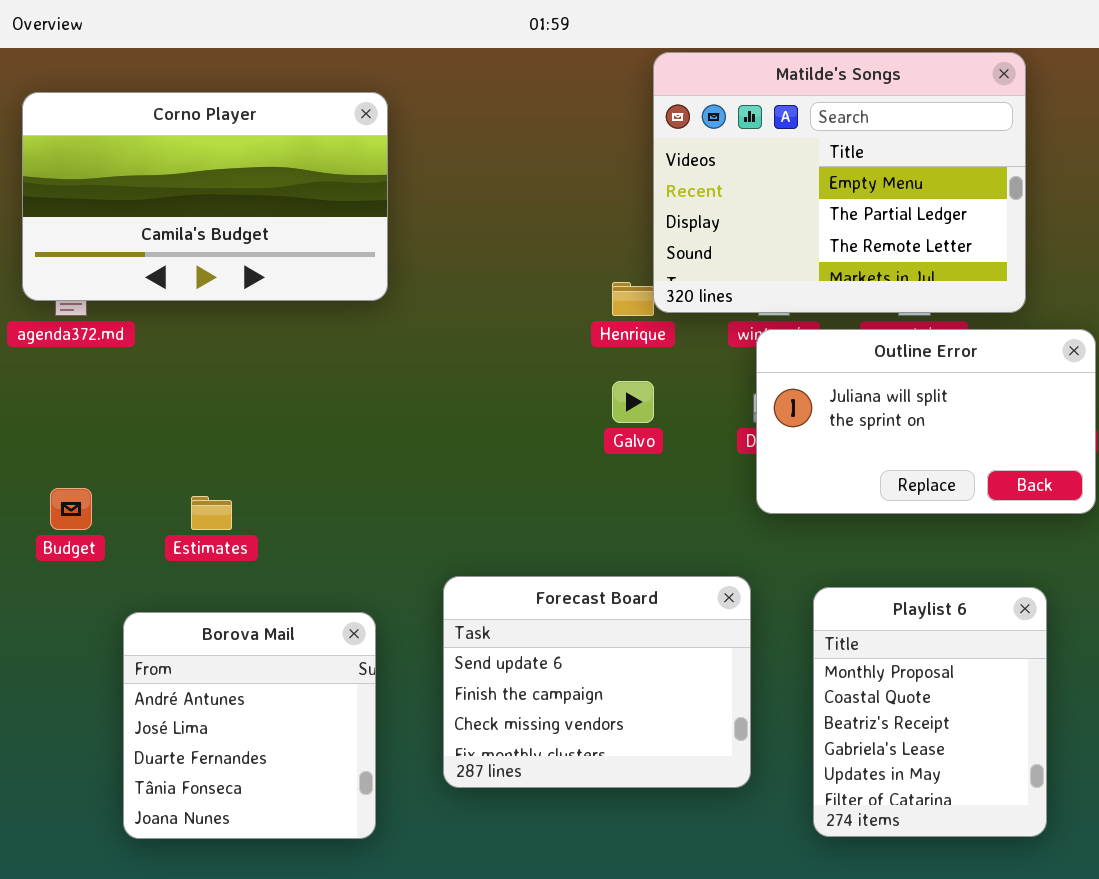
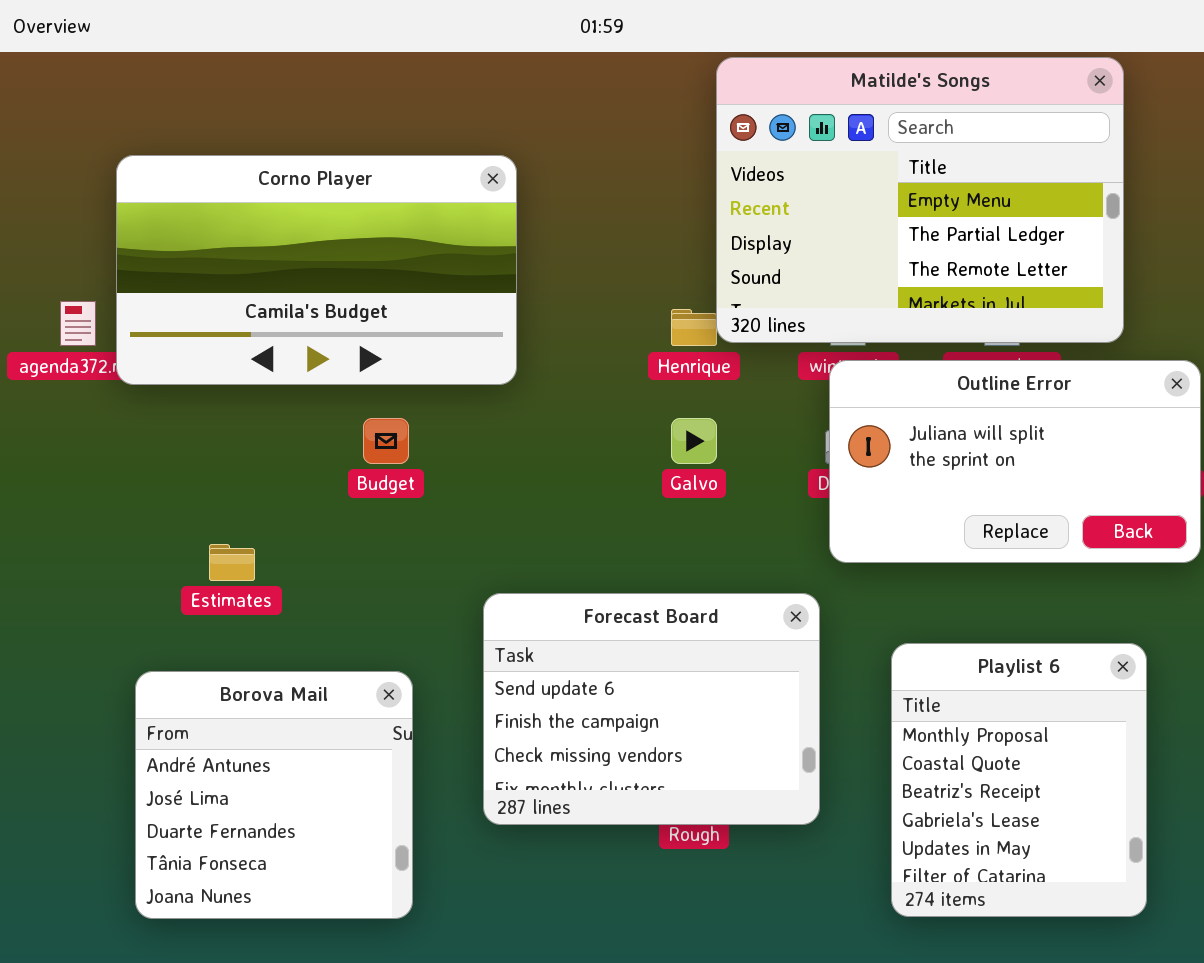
Corno Player: [22,92,388,301] -> [116,155,517,385], moved
Budget: [50,488,92,530] -> [363,418,409,464], moved
Forecast Board: [443,576,751,788] -> [483,593,820,825], moved

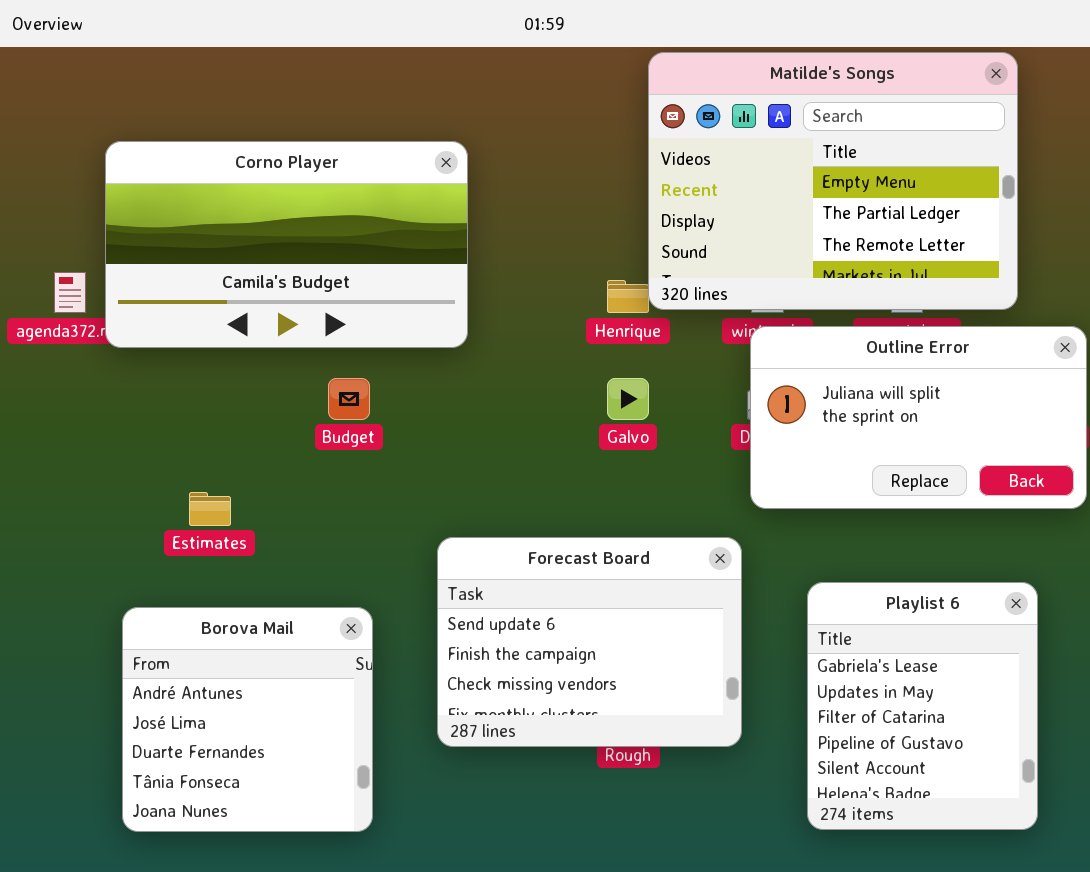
Playlist 6: [891,643,1147,917] -> [807,582,1038,830], scrolled down 3 rows

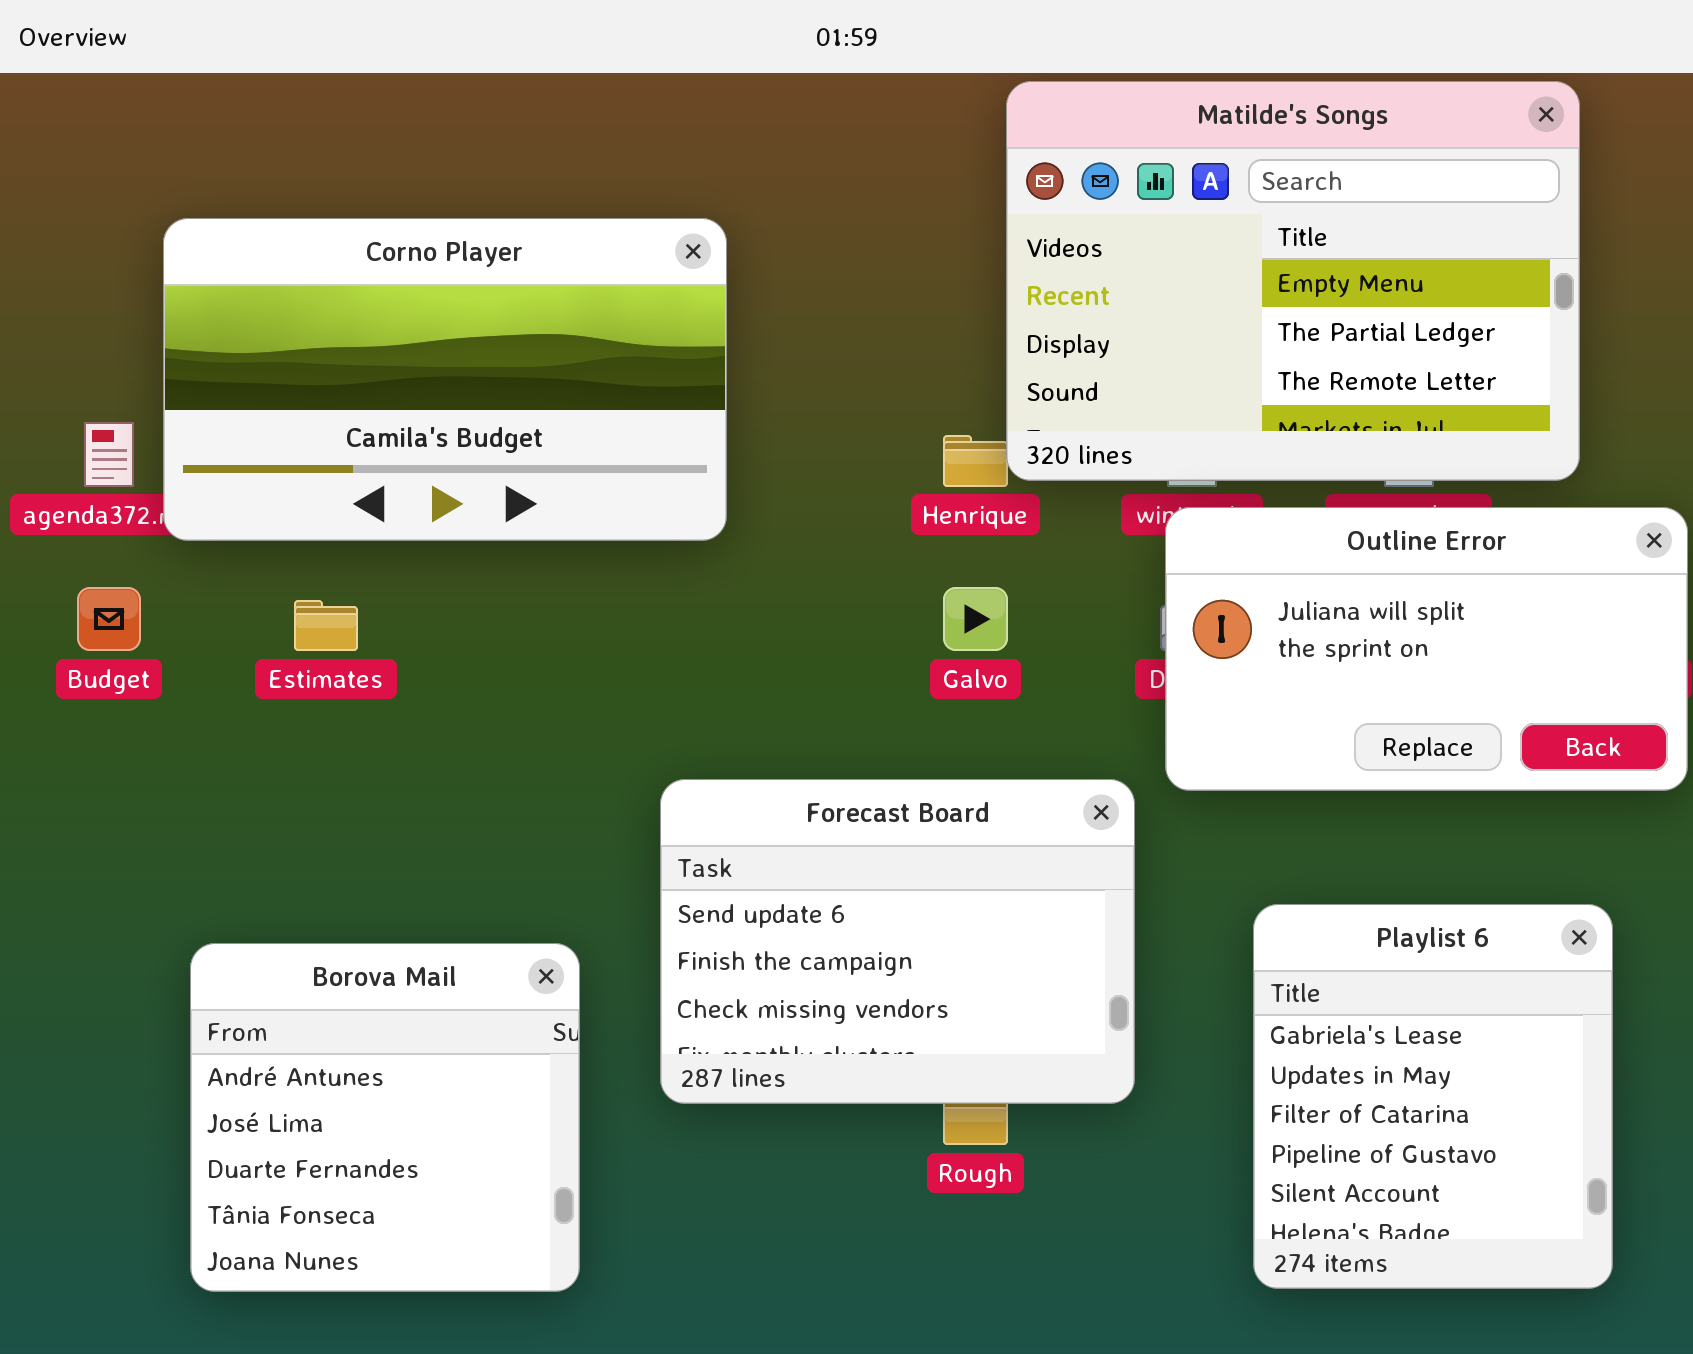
Budget: [328,378,370,420] -> [77,587,141,651], moved
Estimates: [189,492,231,526] -> [294,600,358,651], moved
Forecast Board: [437,537,742,747] -> [660,779,1135,1104], moved

